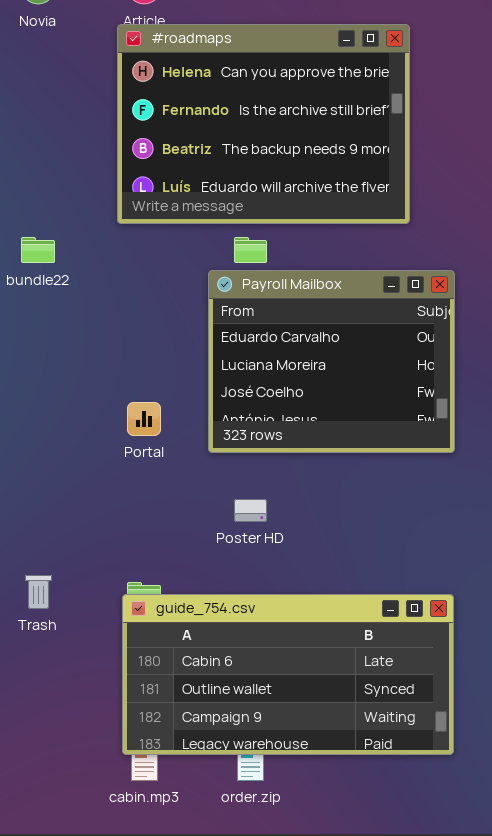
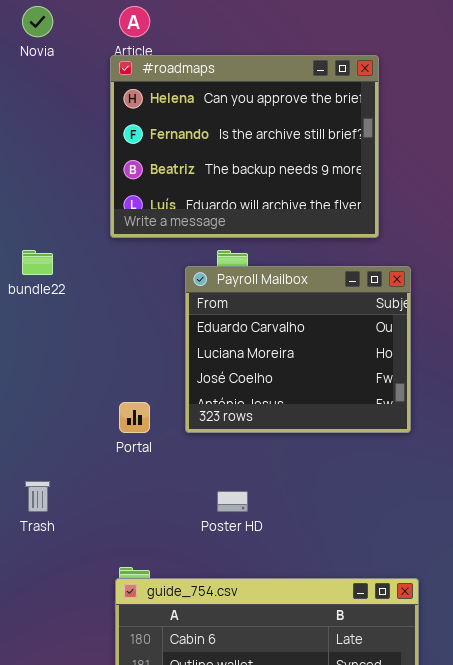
Payroll Mailbox: [208,270,455,453] -> [185,266,411,433], moved
Trash: [25,575,52,609] -> [25,481,50,512], moved

